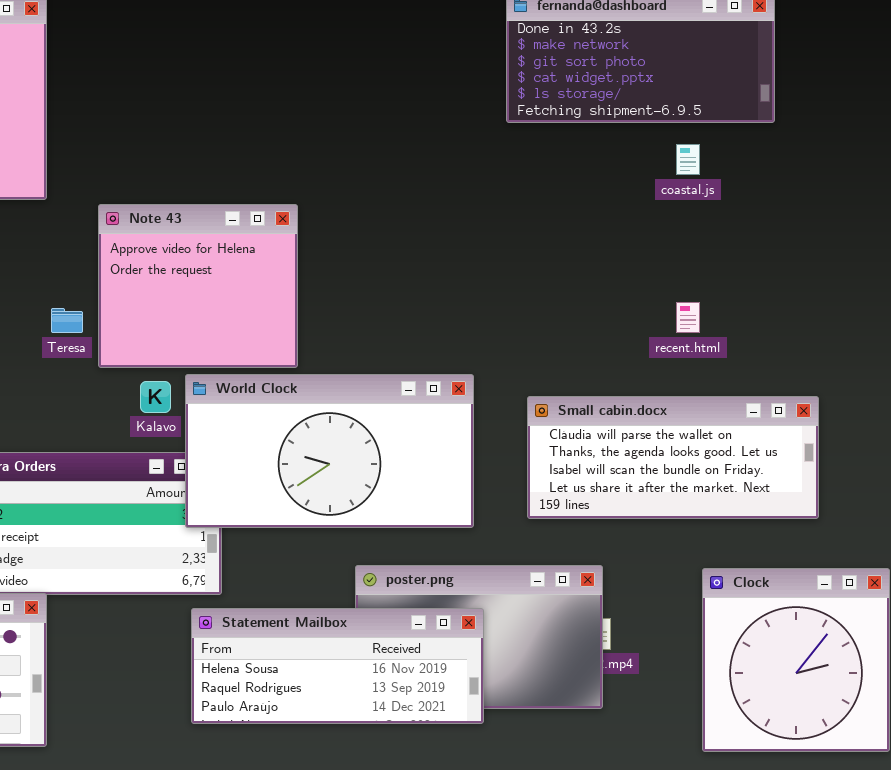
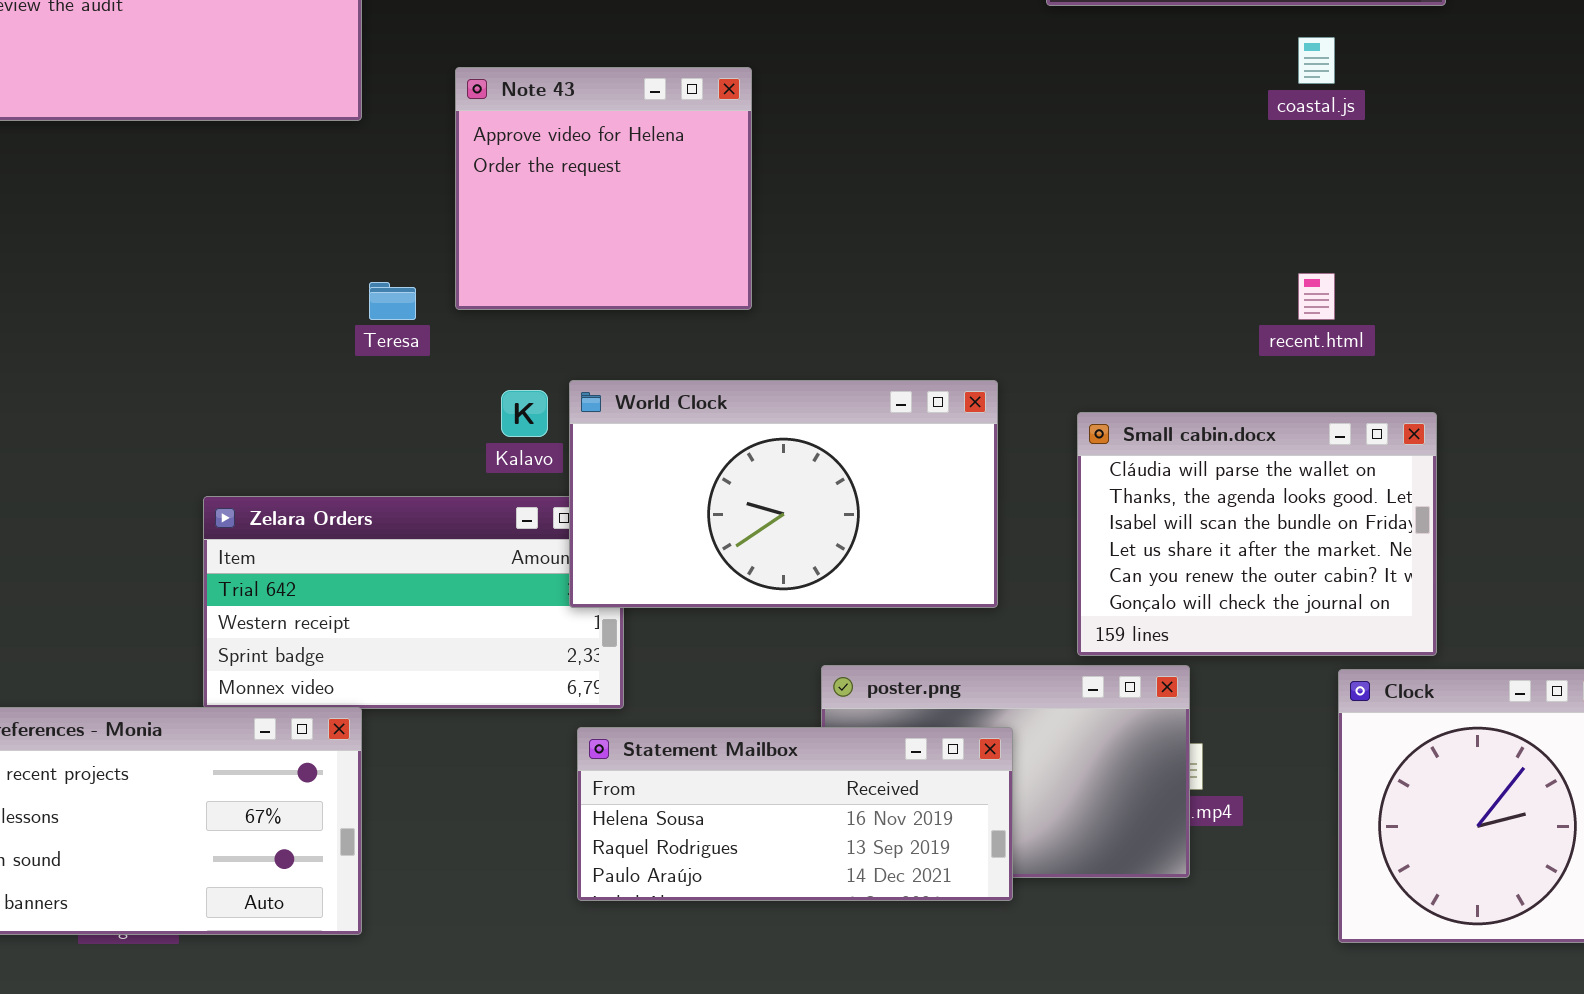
Note 43: [98,204,298,368] -> [455,67,752,310], moved
Small cabin.docx: [527,396,819,519] -> [1077,412,1437,656], resized

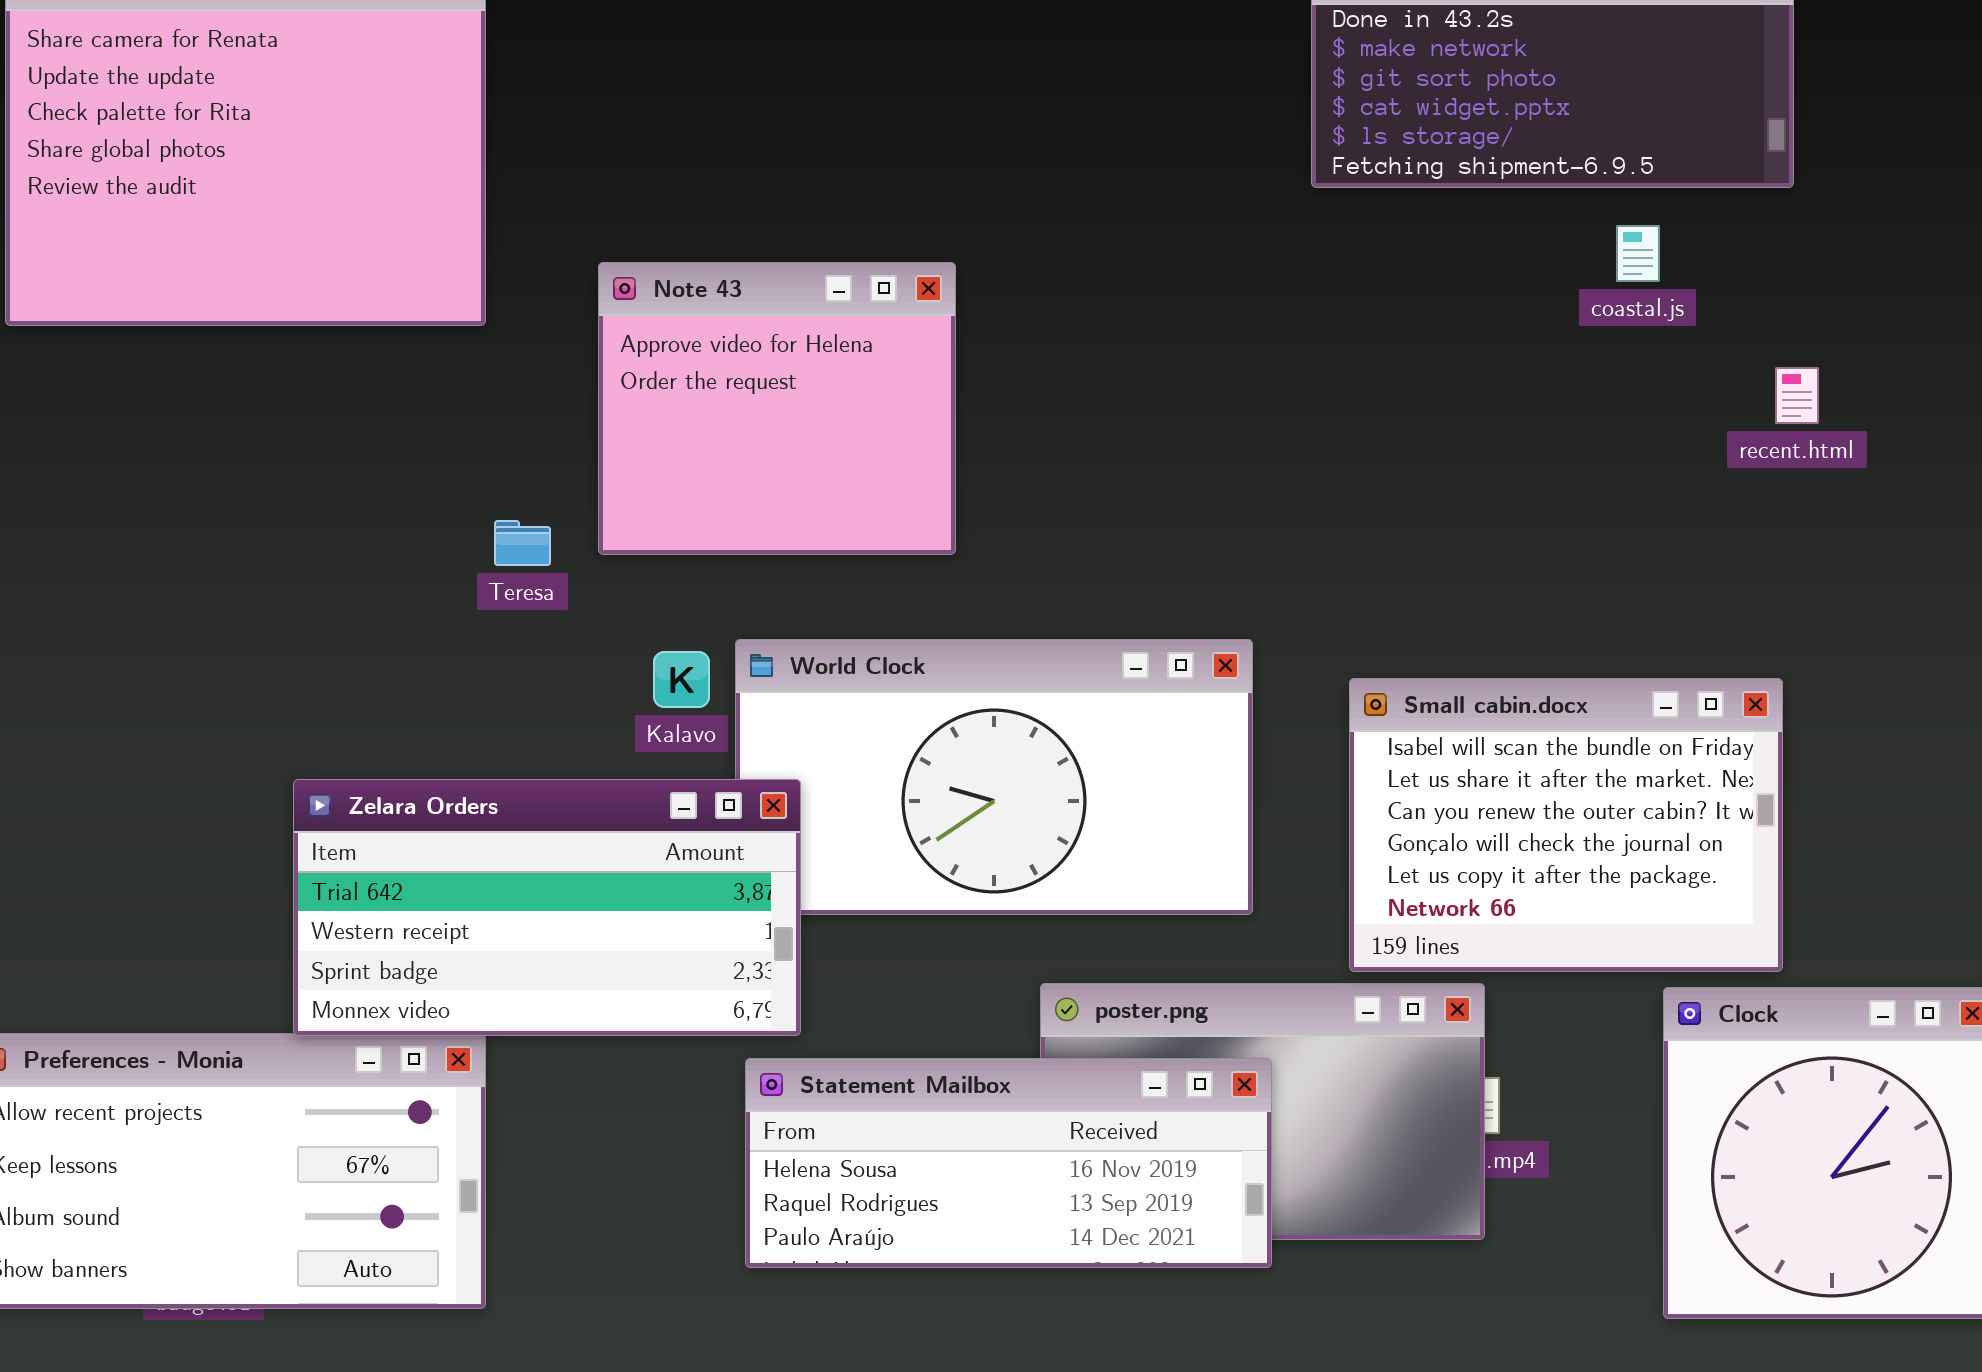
recent.html: [1298,273,1335,320] -> [1775,367,1819,424], moved
Small cabin.docx: [1077,412,1437,656] -> [1349,678,1783,972], scrolled down 2 rows
Zelara Orders: [203,496,624,709] -> [293,779,801,1036], raised

